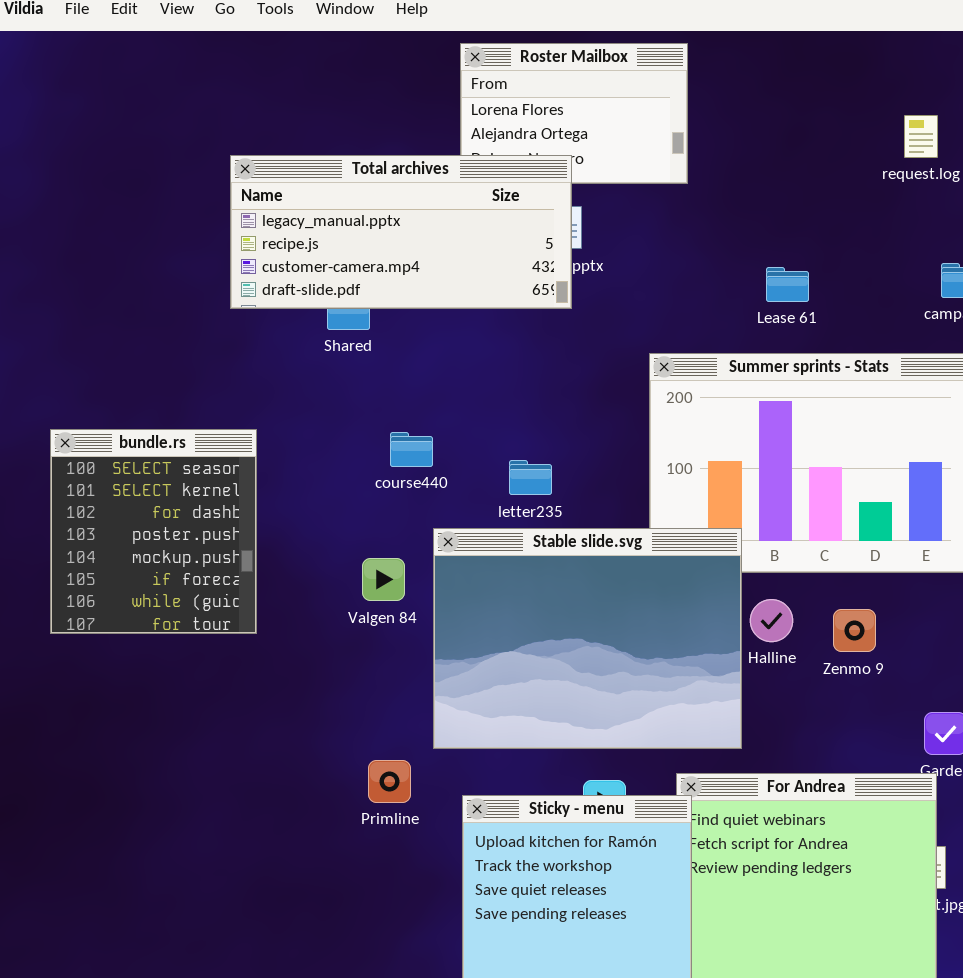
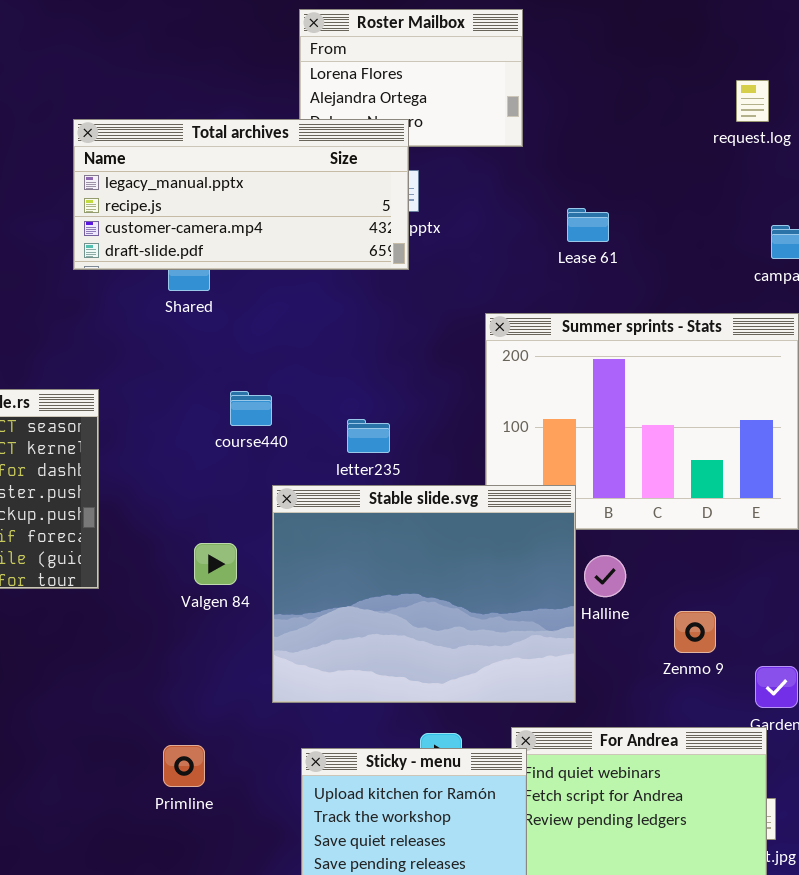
Lease 61: [766,267,809,302] -> [567,208,609,242], moved
Valgen 84: [362,558,405,601] -> [194,543,237,585], moved
Zenmo 9: [833,609,876,652] -> [674,611,716,653], moved
Primline: [368,760,411,803] -> [163,745,205,787], moved

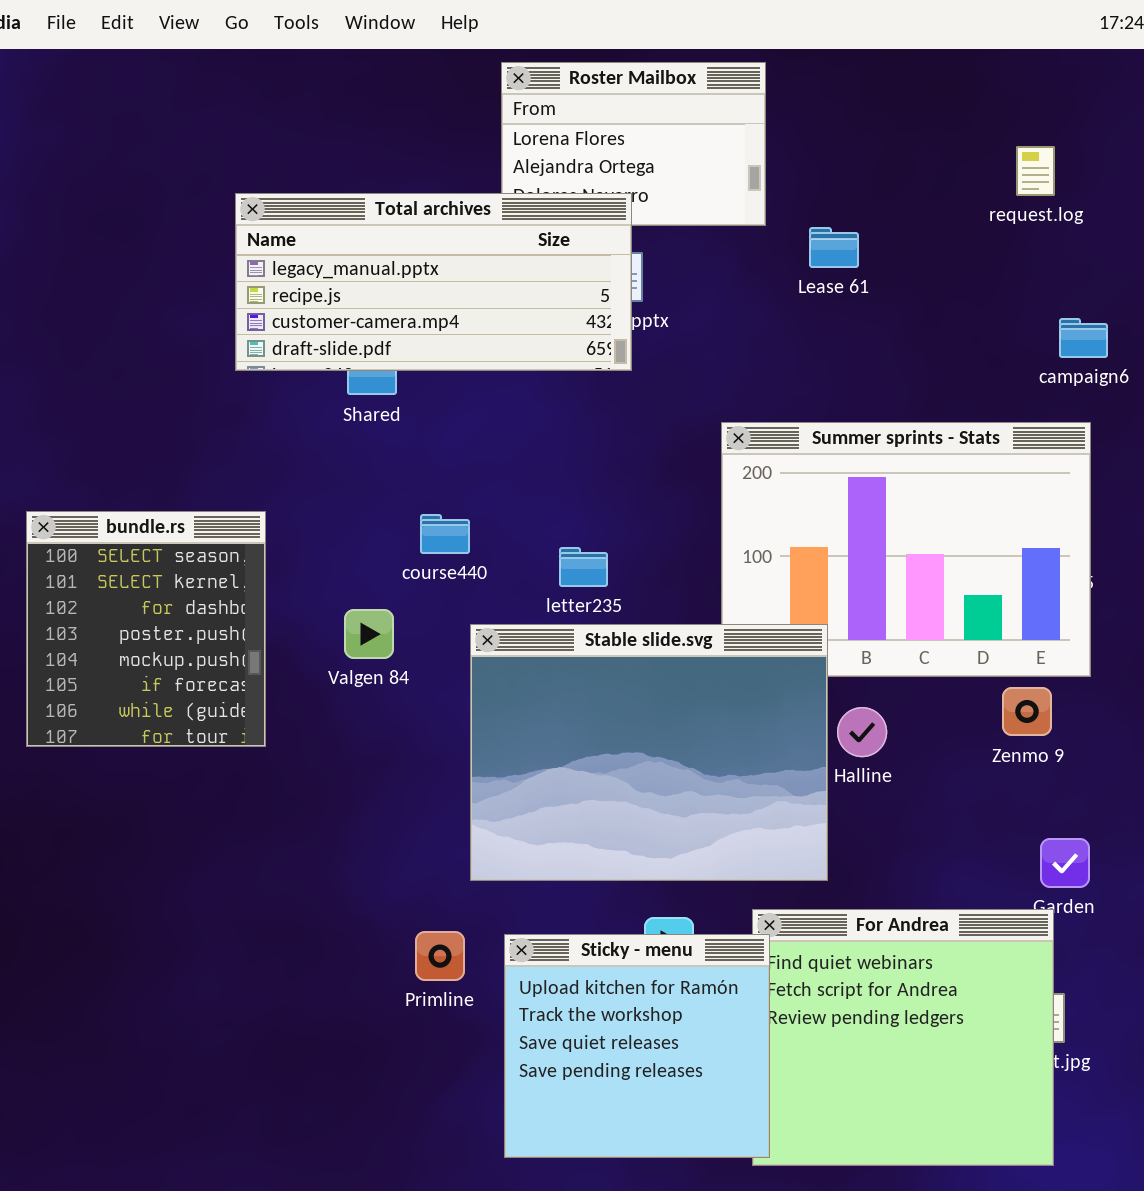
Lease 61: [567,208,609,242] -> [809,227,859,268], moved
Valgen 84: [194,543,237,585] -> [344,609,394,659], moved
Zenmo 9: [674,611,716,653] -> [1002,687,1052,736], moved
Primline: [163,745,205,787] -> [415,931,465,981], moved

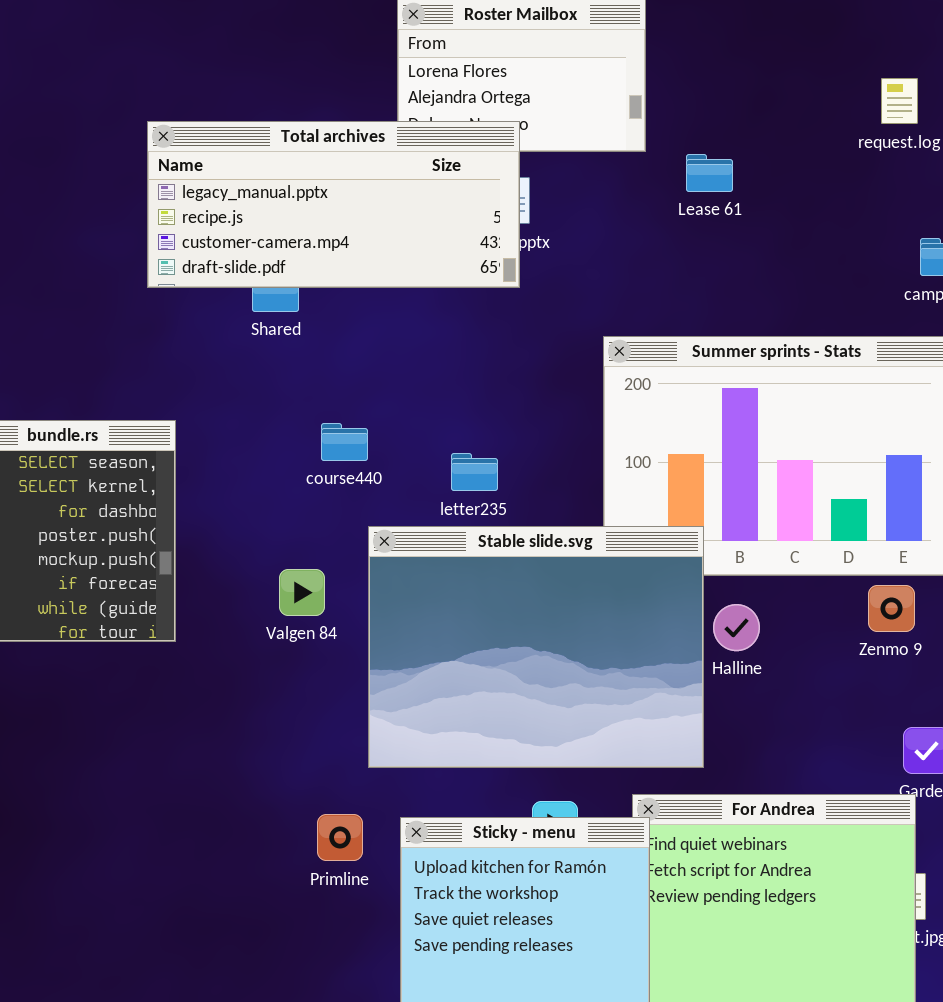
Valgen 84: [344,609,394,659] -> [279,569,325,616], moved

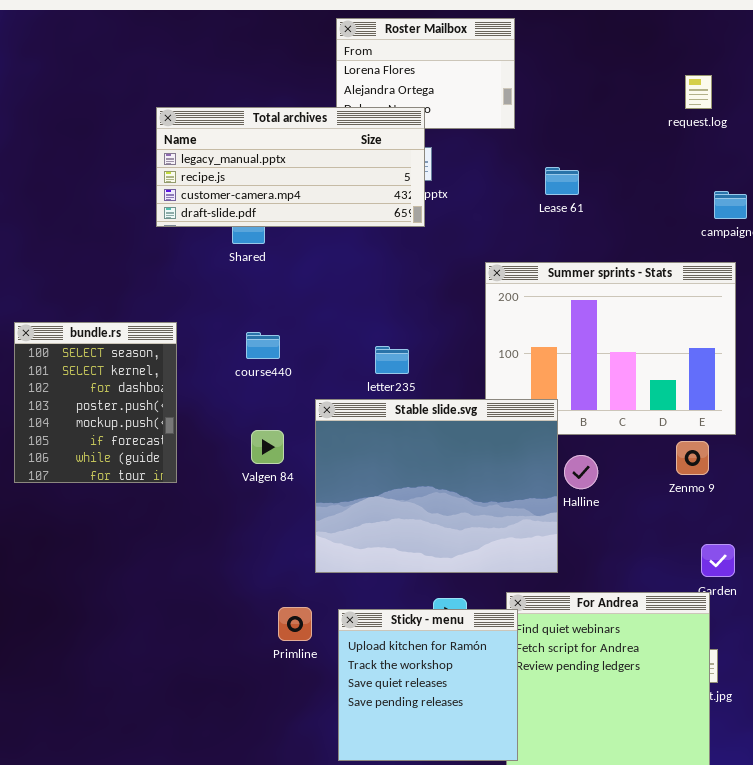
Lease 61: [686,154,733,192] -> [545,167,579,195], moved
course440: [321,423,368,461] -> [246,332,280,359], moved

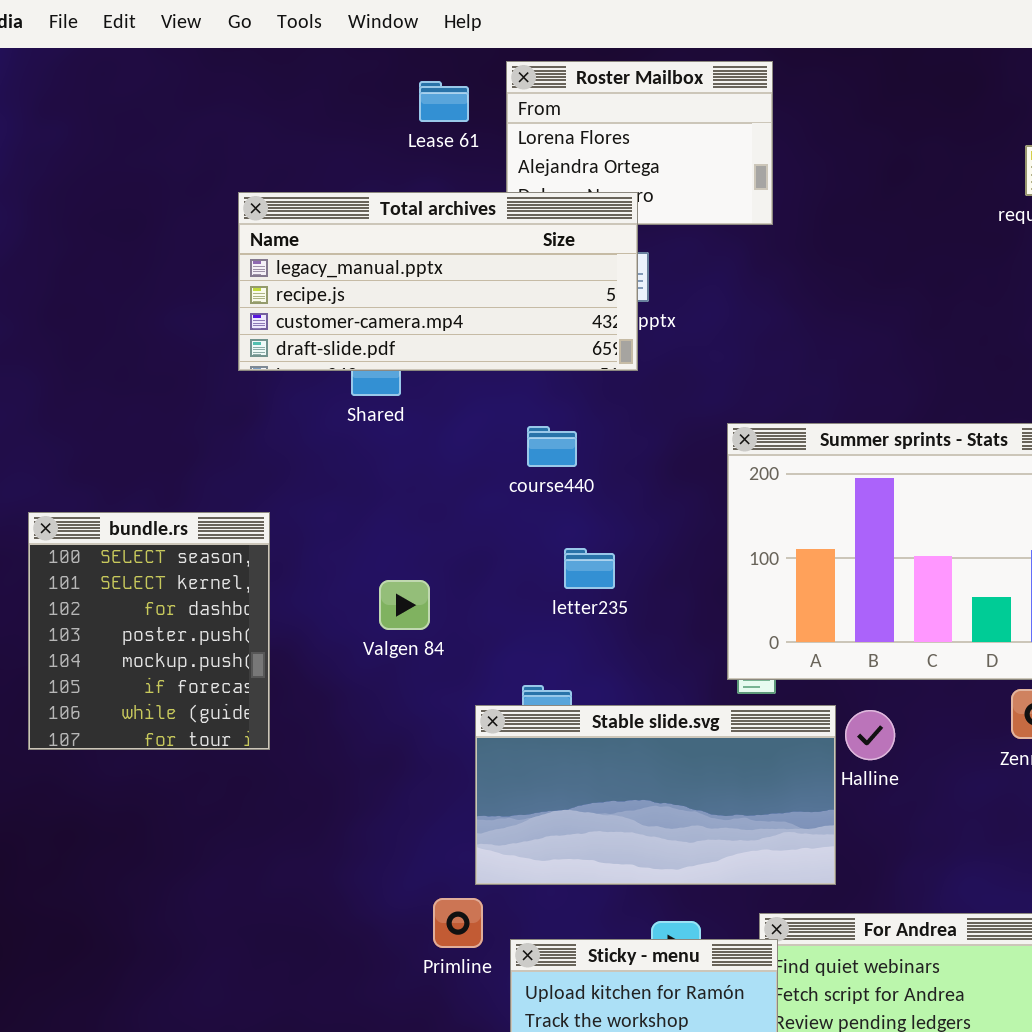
Lease 61: [545,167,579,195] -> [419,81,469,122], moved
course440: [246,332,280,359] -> [527,426,577,467], moved
Stable slide.svg: [315,399,558,573] -> [475,705,836,885], resized
Valgen 84: [251,430,284,464] -> [379,580,430,630], moved
Primline: [278,607,312,641] -> [433,898,483,948], moved

